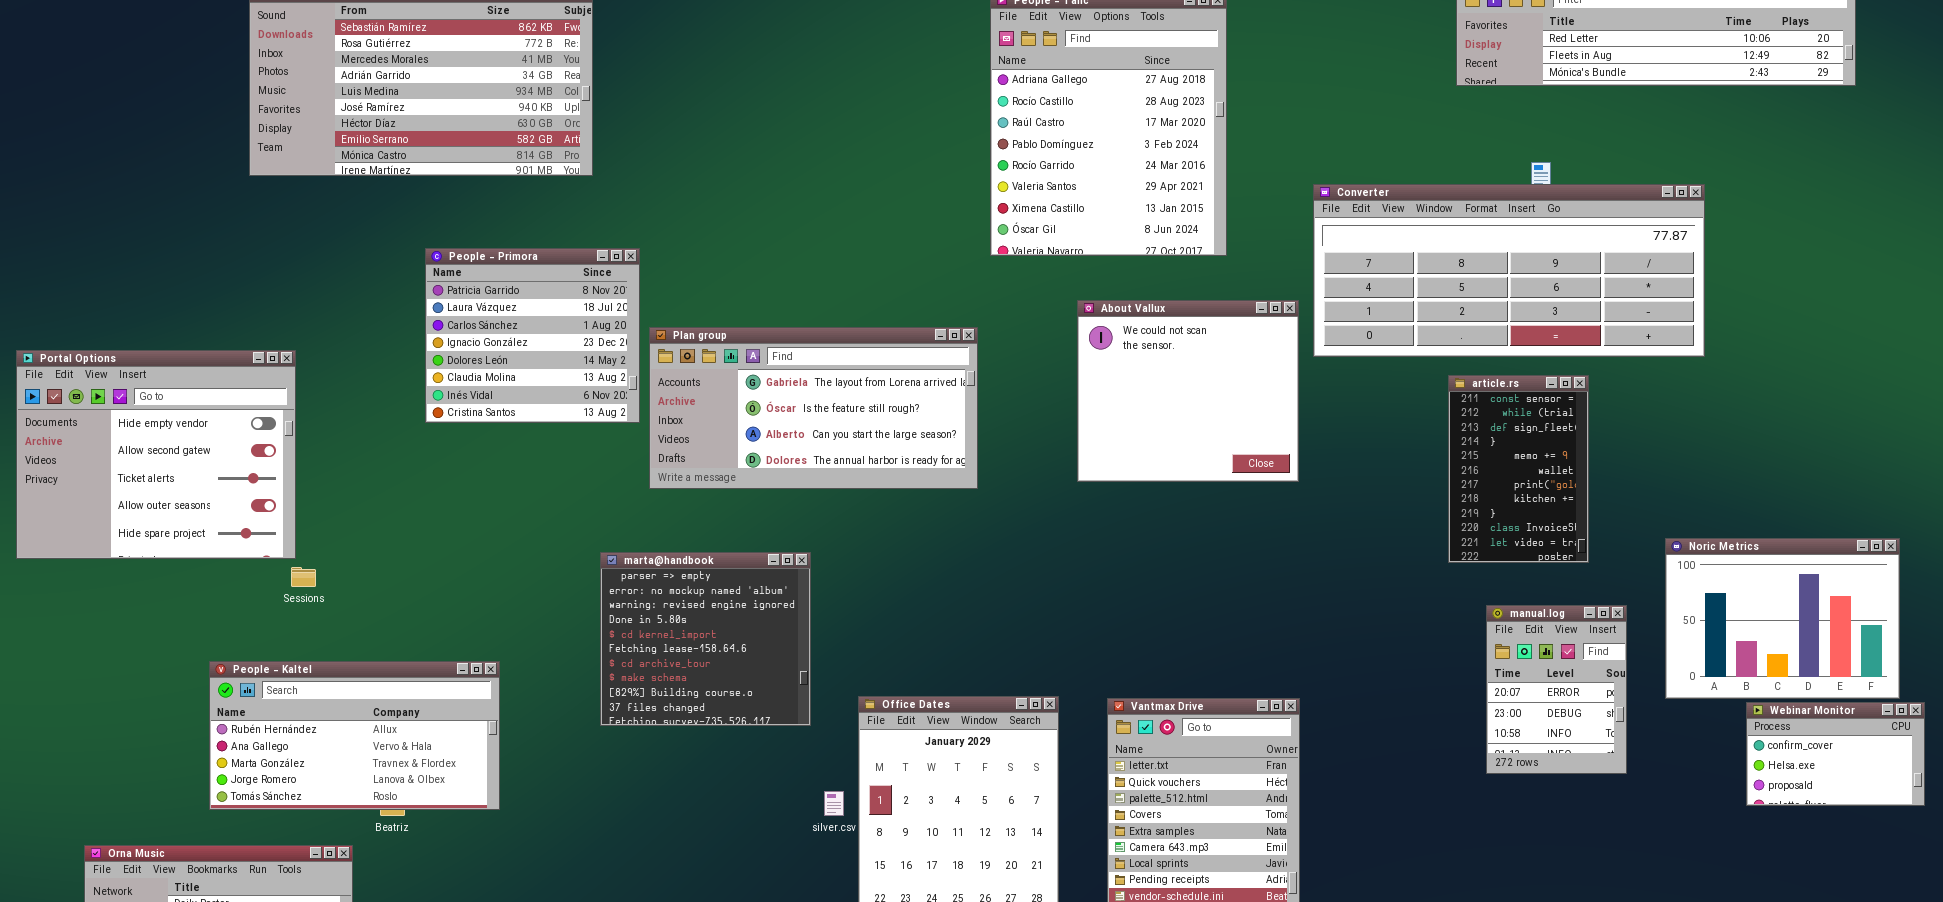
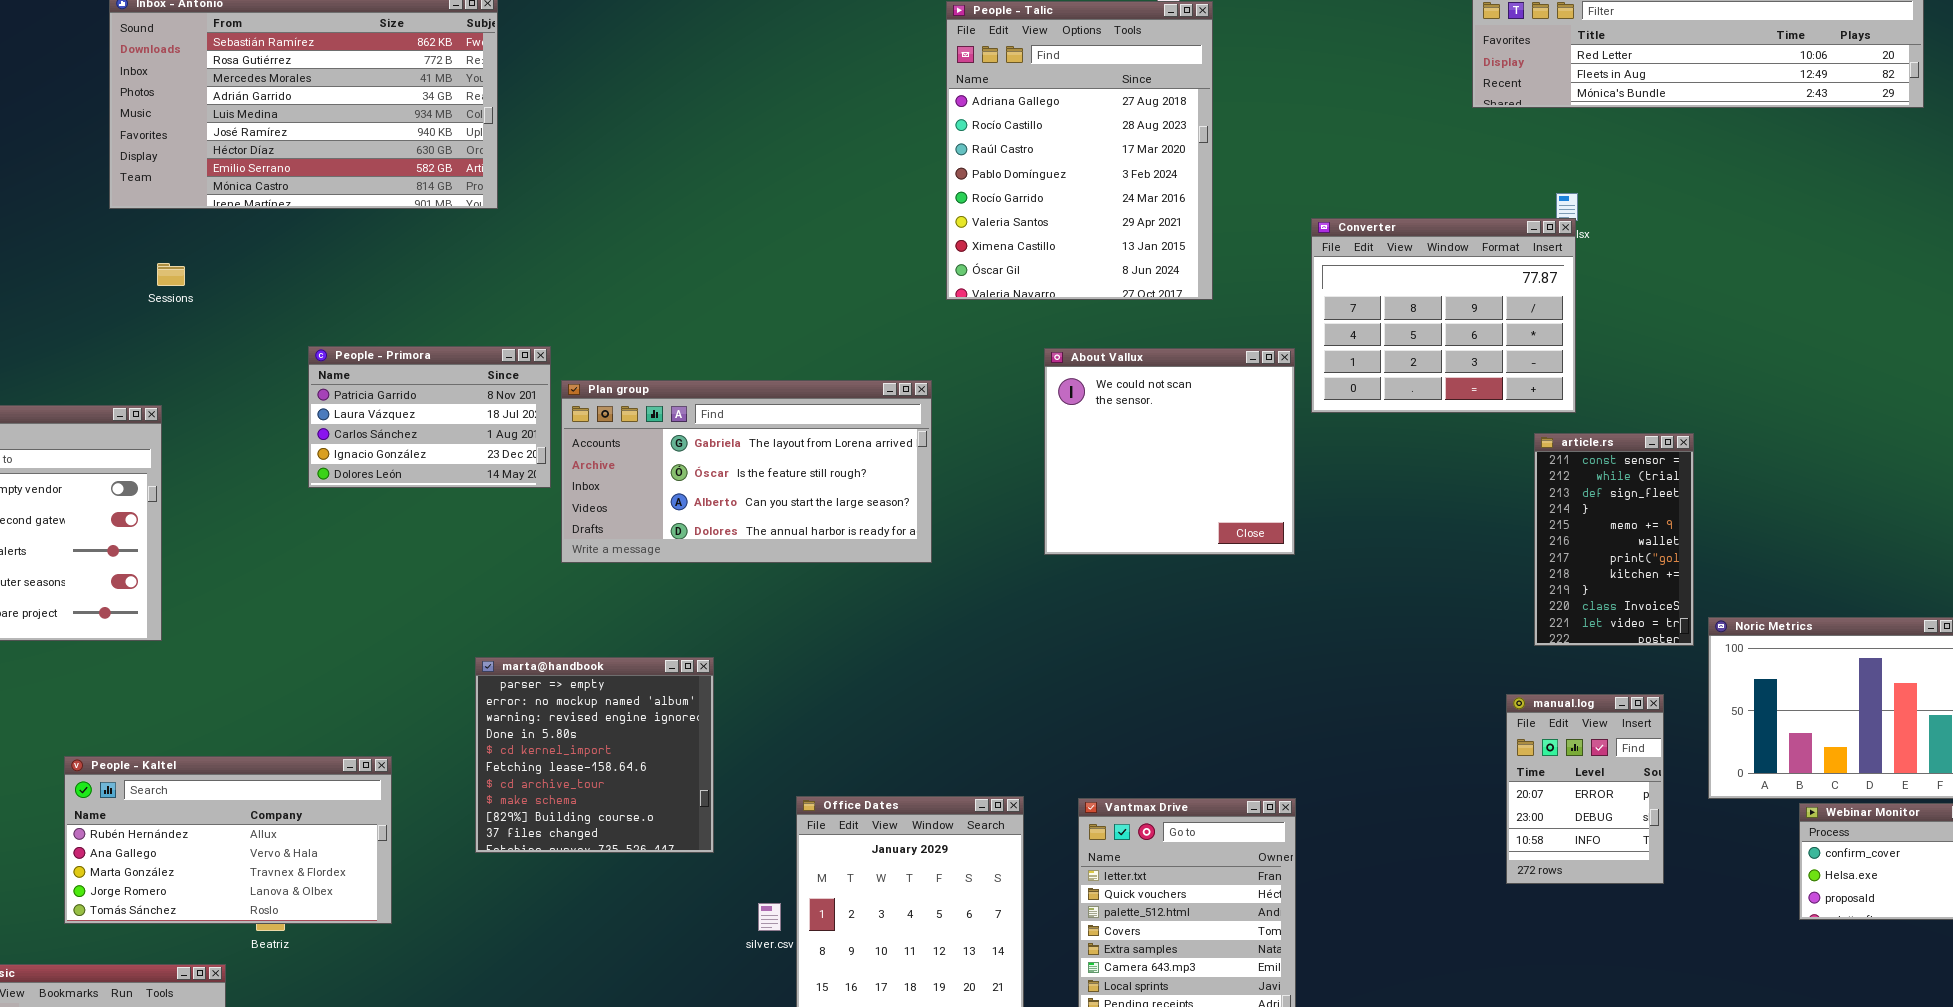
Converter: [1313,184,1705,357] -> [1311,218,1576,413], resized
People - Primora: [425,248,640,423] -> [308,346,551,488], resized
article.rs: [1448,375,1589,563] -> [1534,433,1694,646], moved
marta@handbook: [600,552,811,726] -> [475,657,714,853], moved
Sessions: [291,567,316,587] -> [157,263,185,286], moved

